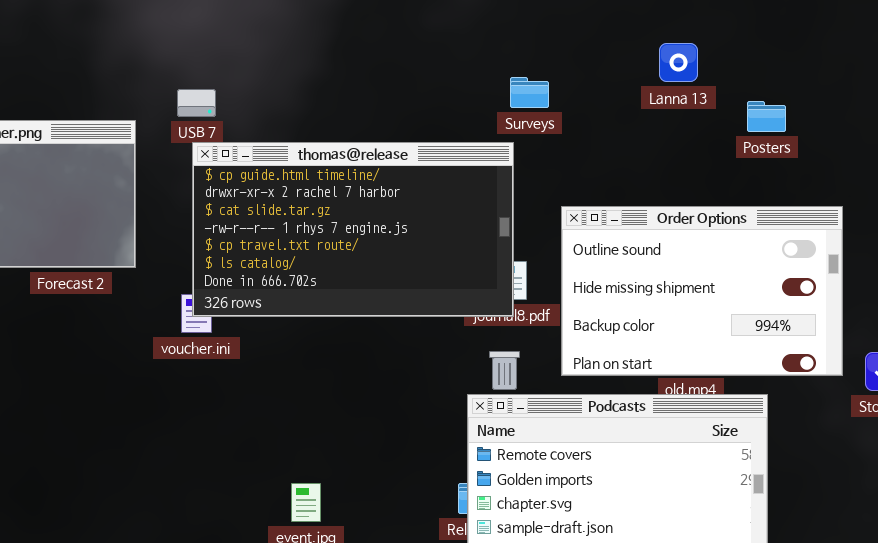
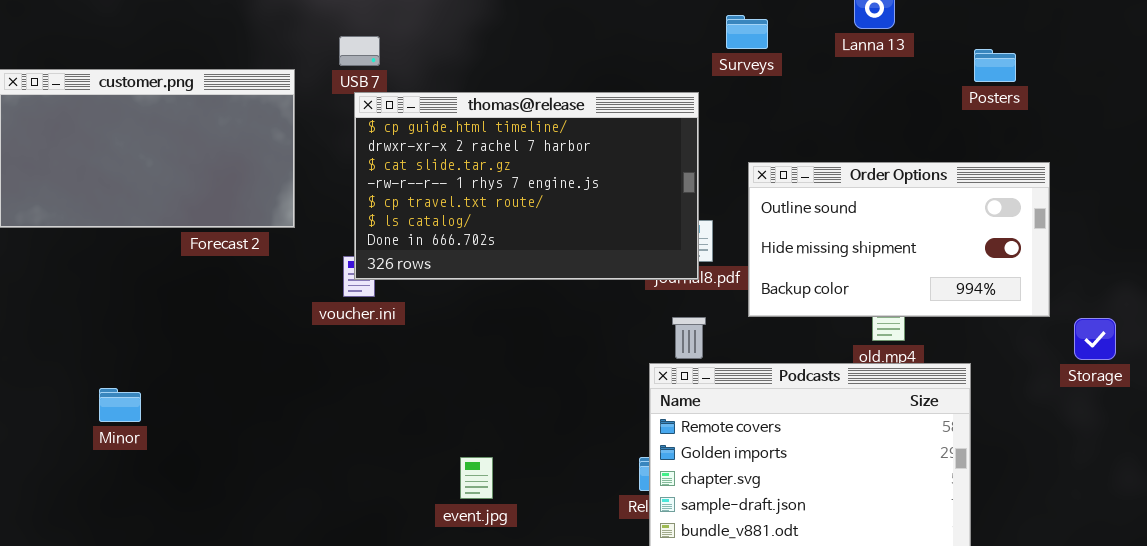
Surveys: [510,77,549,108] -> [726,15,768,49], moved
Posters: [747,101,786,132] -> [974,49,1016,82], moved
Order Options: [561,206,843,376] -> [748,162,1050,317], resized

